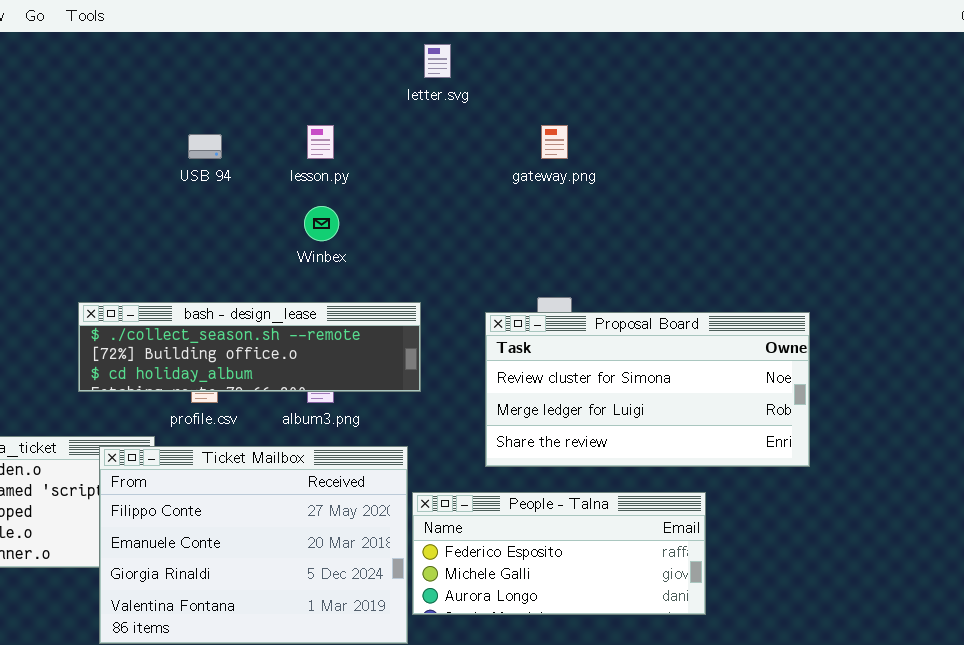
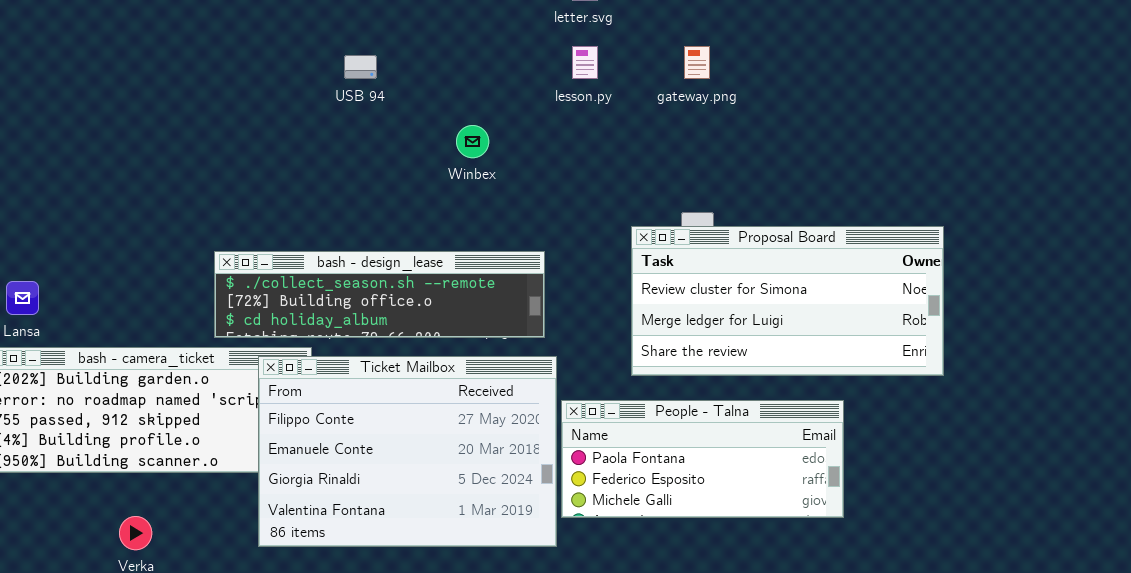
lesson.py: [307,125,334,159] -> [572,46,598,79], moved
bash - design_lease: [78,302,421,392] -> [214,251,545,338], moved
People - Talna: [412,492,706,615] -> [561,400,844,518], scrolled up 1 row

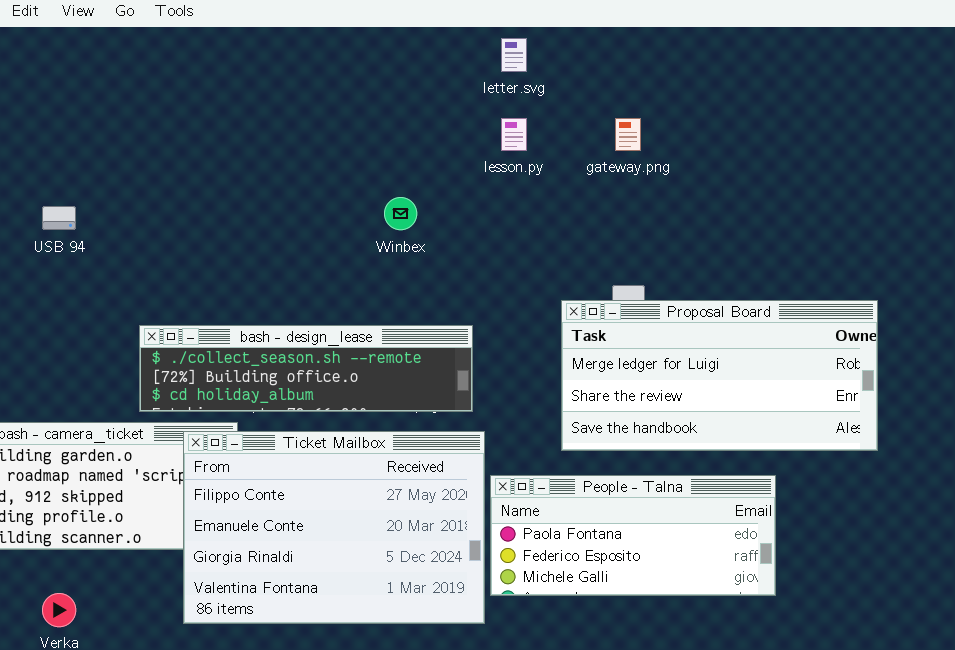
USB 94: [344,55,377,79] -> [42,206,76,230], moved
Proposal Board: [631,226,944,376] -> [561,300,878,451], scrolled down 1 row

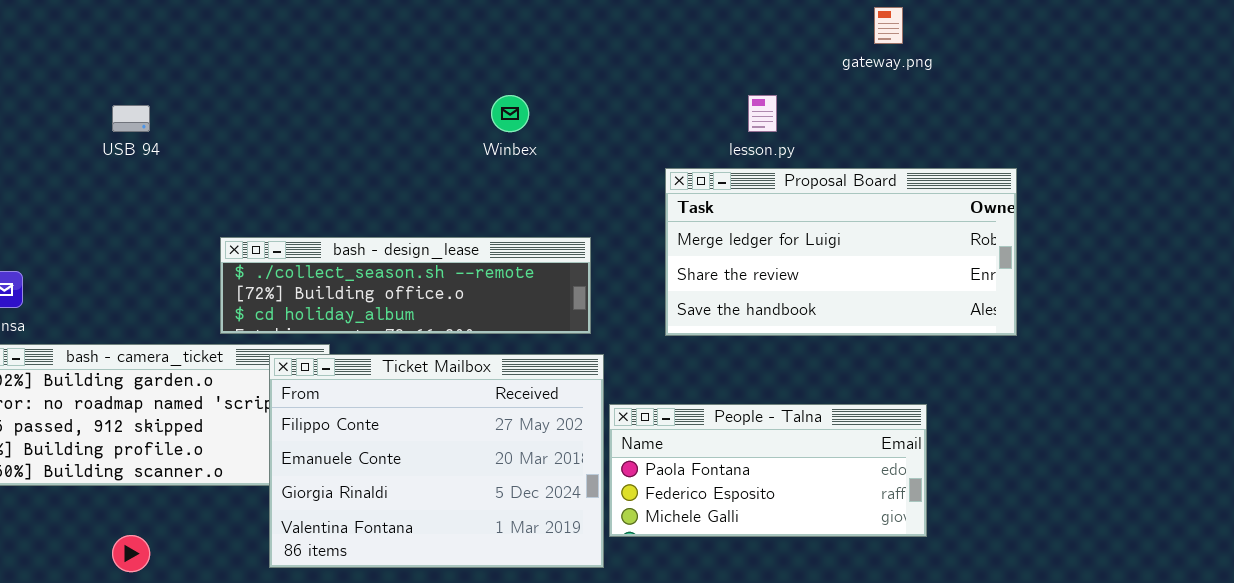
lesson.py: [501,118,527,151] -> [748,95,777,132], moved
gateway.png: [615,118,641,151] -> [874,7,903,44], moved
Proposal Board: [561,300,878,451] -> [665,168,1017,336], moved

